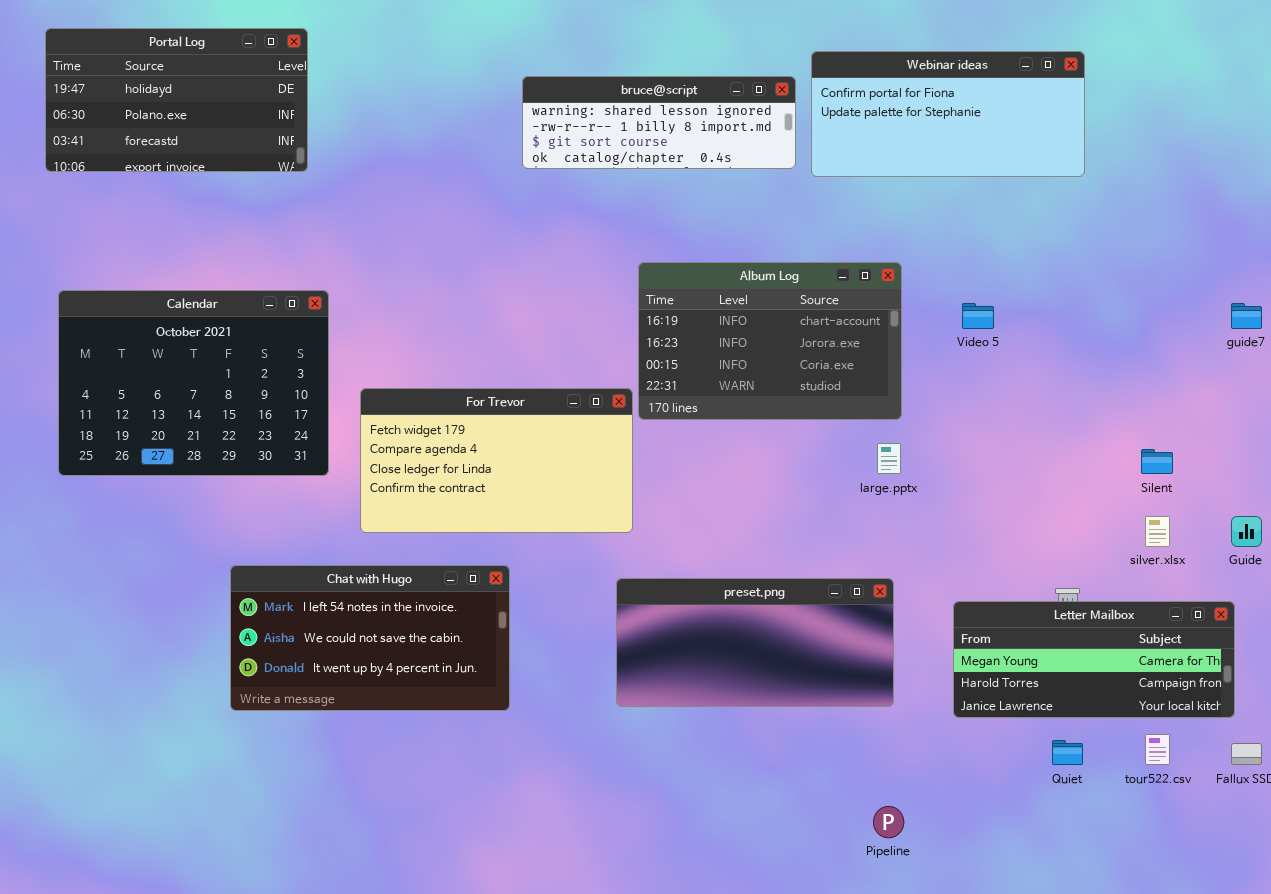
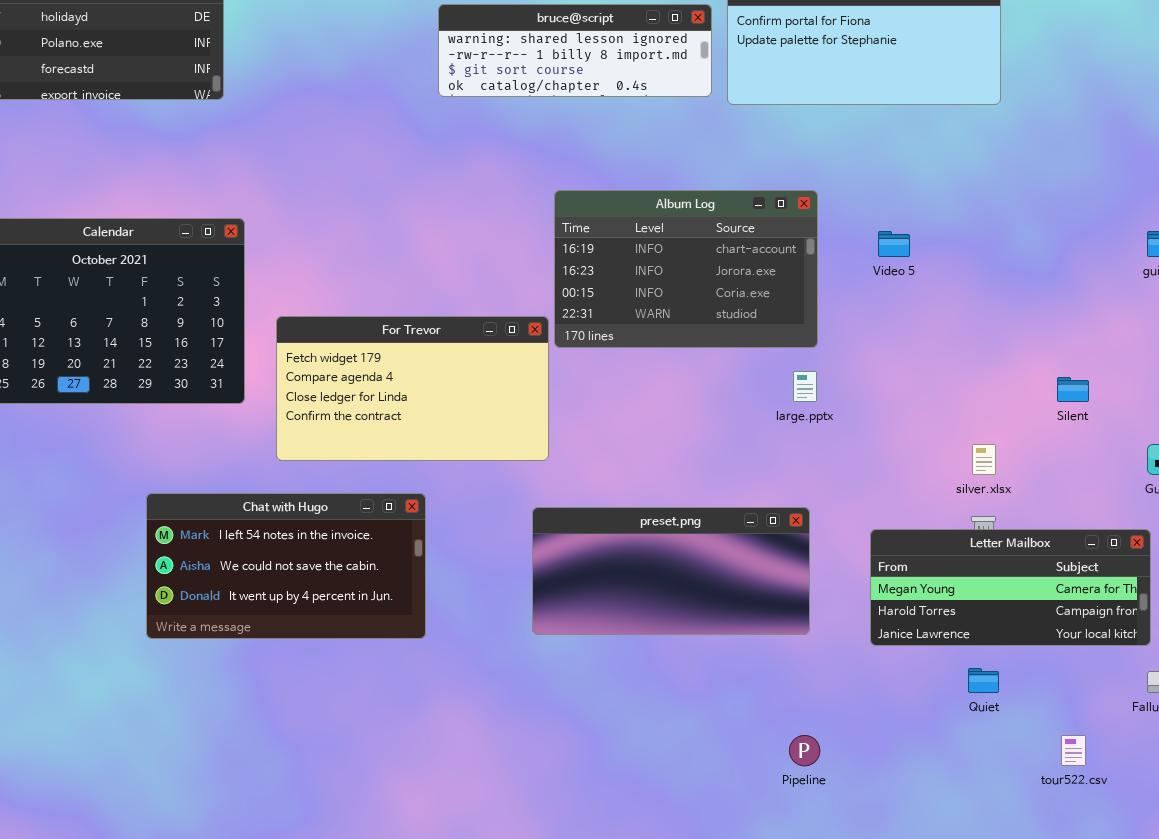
silver.xlsx: [1145,516,1170,547] -> [972,444,996,475], moved
tour522.csv: [1145,734,1170,765] -> [1061,735,1086,766], moved

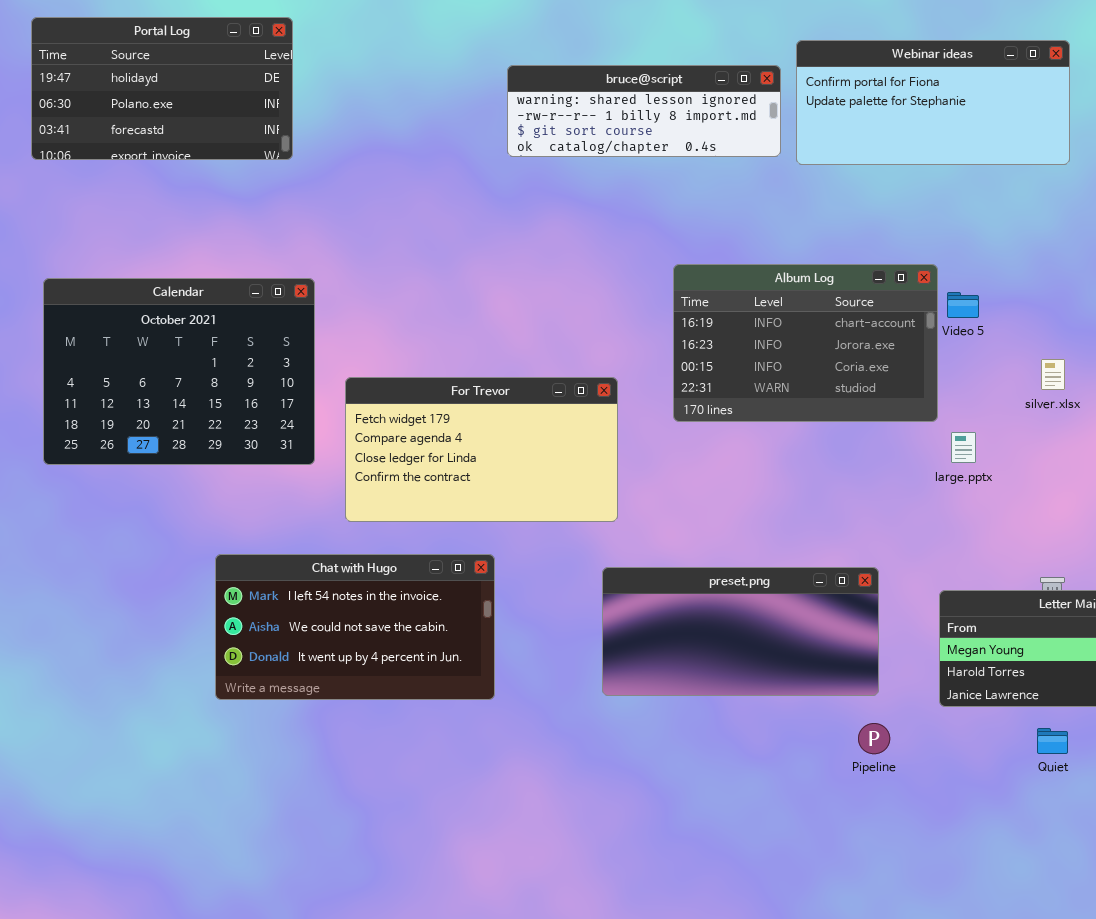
Album Log: [554,190,818,348] -> [673,264,938,422], moved
large.pptx: [793,371,817,402] -> [951,432,976,463], moved
silver.xlsx: [972,444,996,475] -> [1041,359,1065,390], moved
Pipeline: [789,735,820,766] -> [858,723,890,754], moved

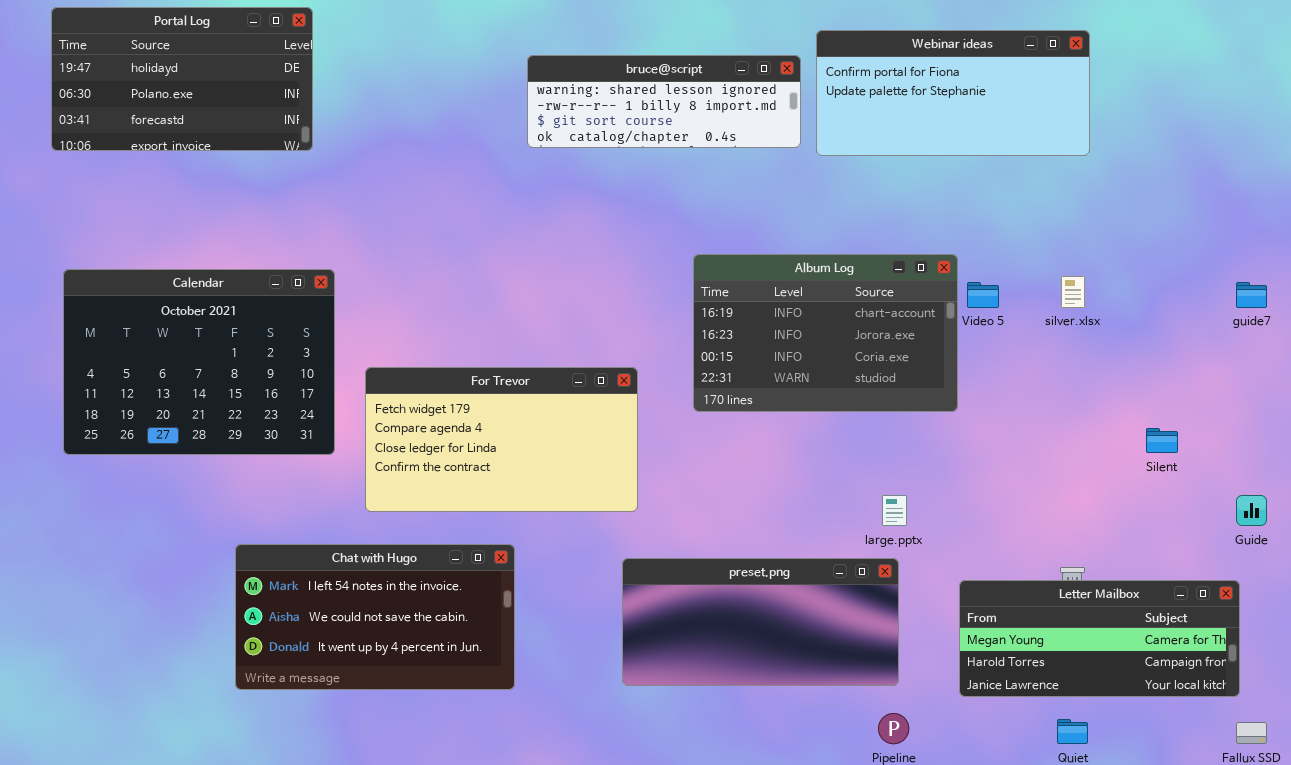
silver.xlsx: [1041,359,1065,390] -> [1061,276,1085,308], moved
large.pptx: [951,432,976,463] -> [882,495,907,526], moved

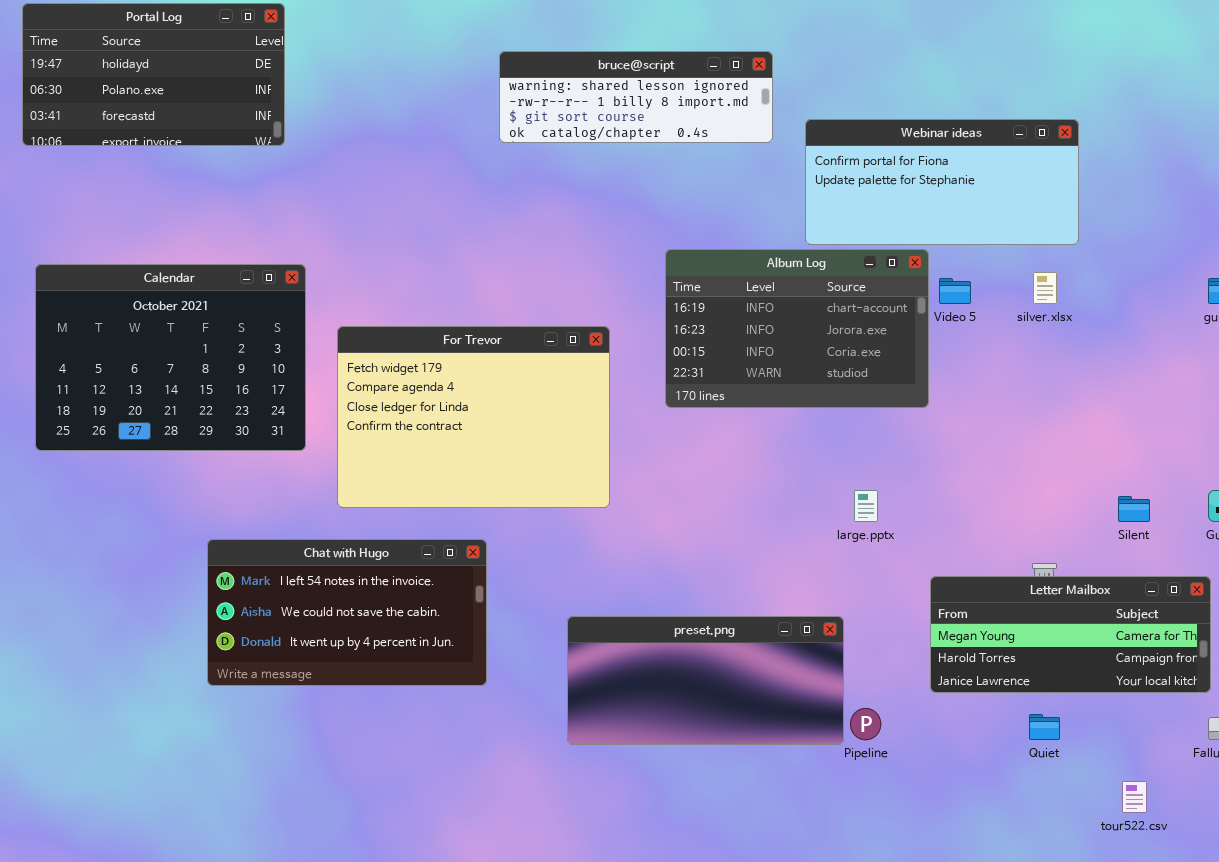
Webinar ideas: [816,30,1090,156] -> [805,119,1079,245], moved
For Trevor: [365,367,638,512] -> [337,326,610,508], resized
Silent: [1146,428,1178,453] -> [1118,496,1150,522], moved
preset.png: [622,558,899,686] -> [567,616,844,745], moved

